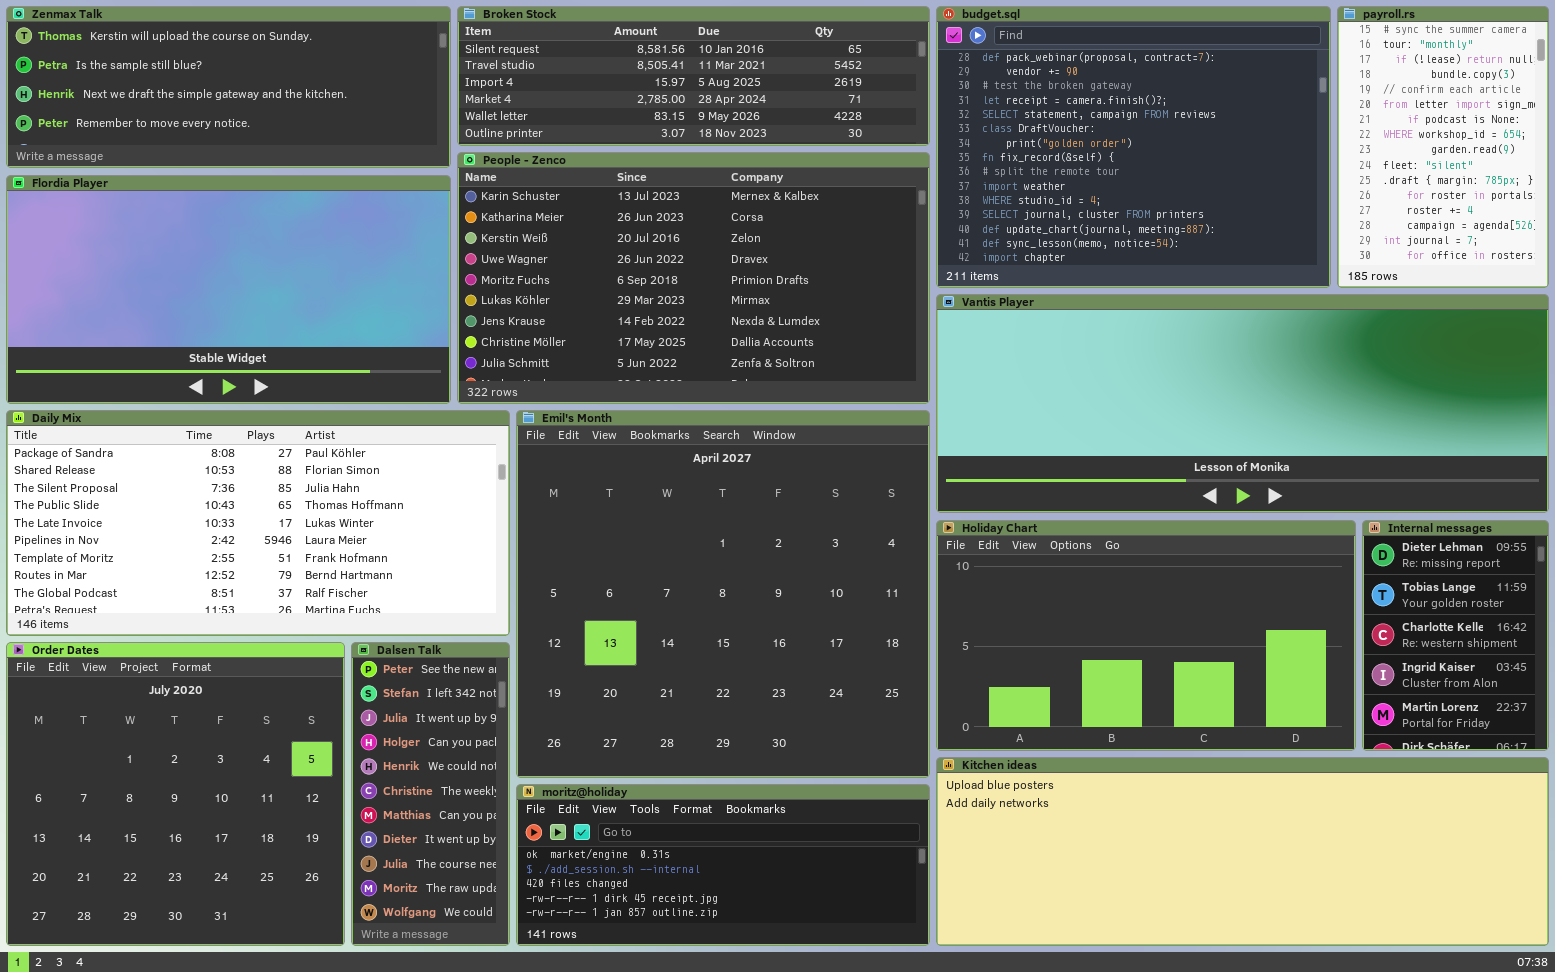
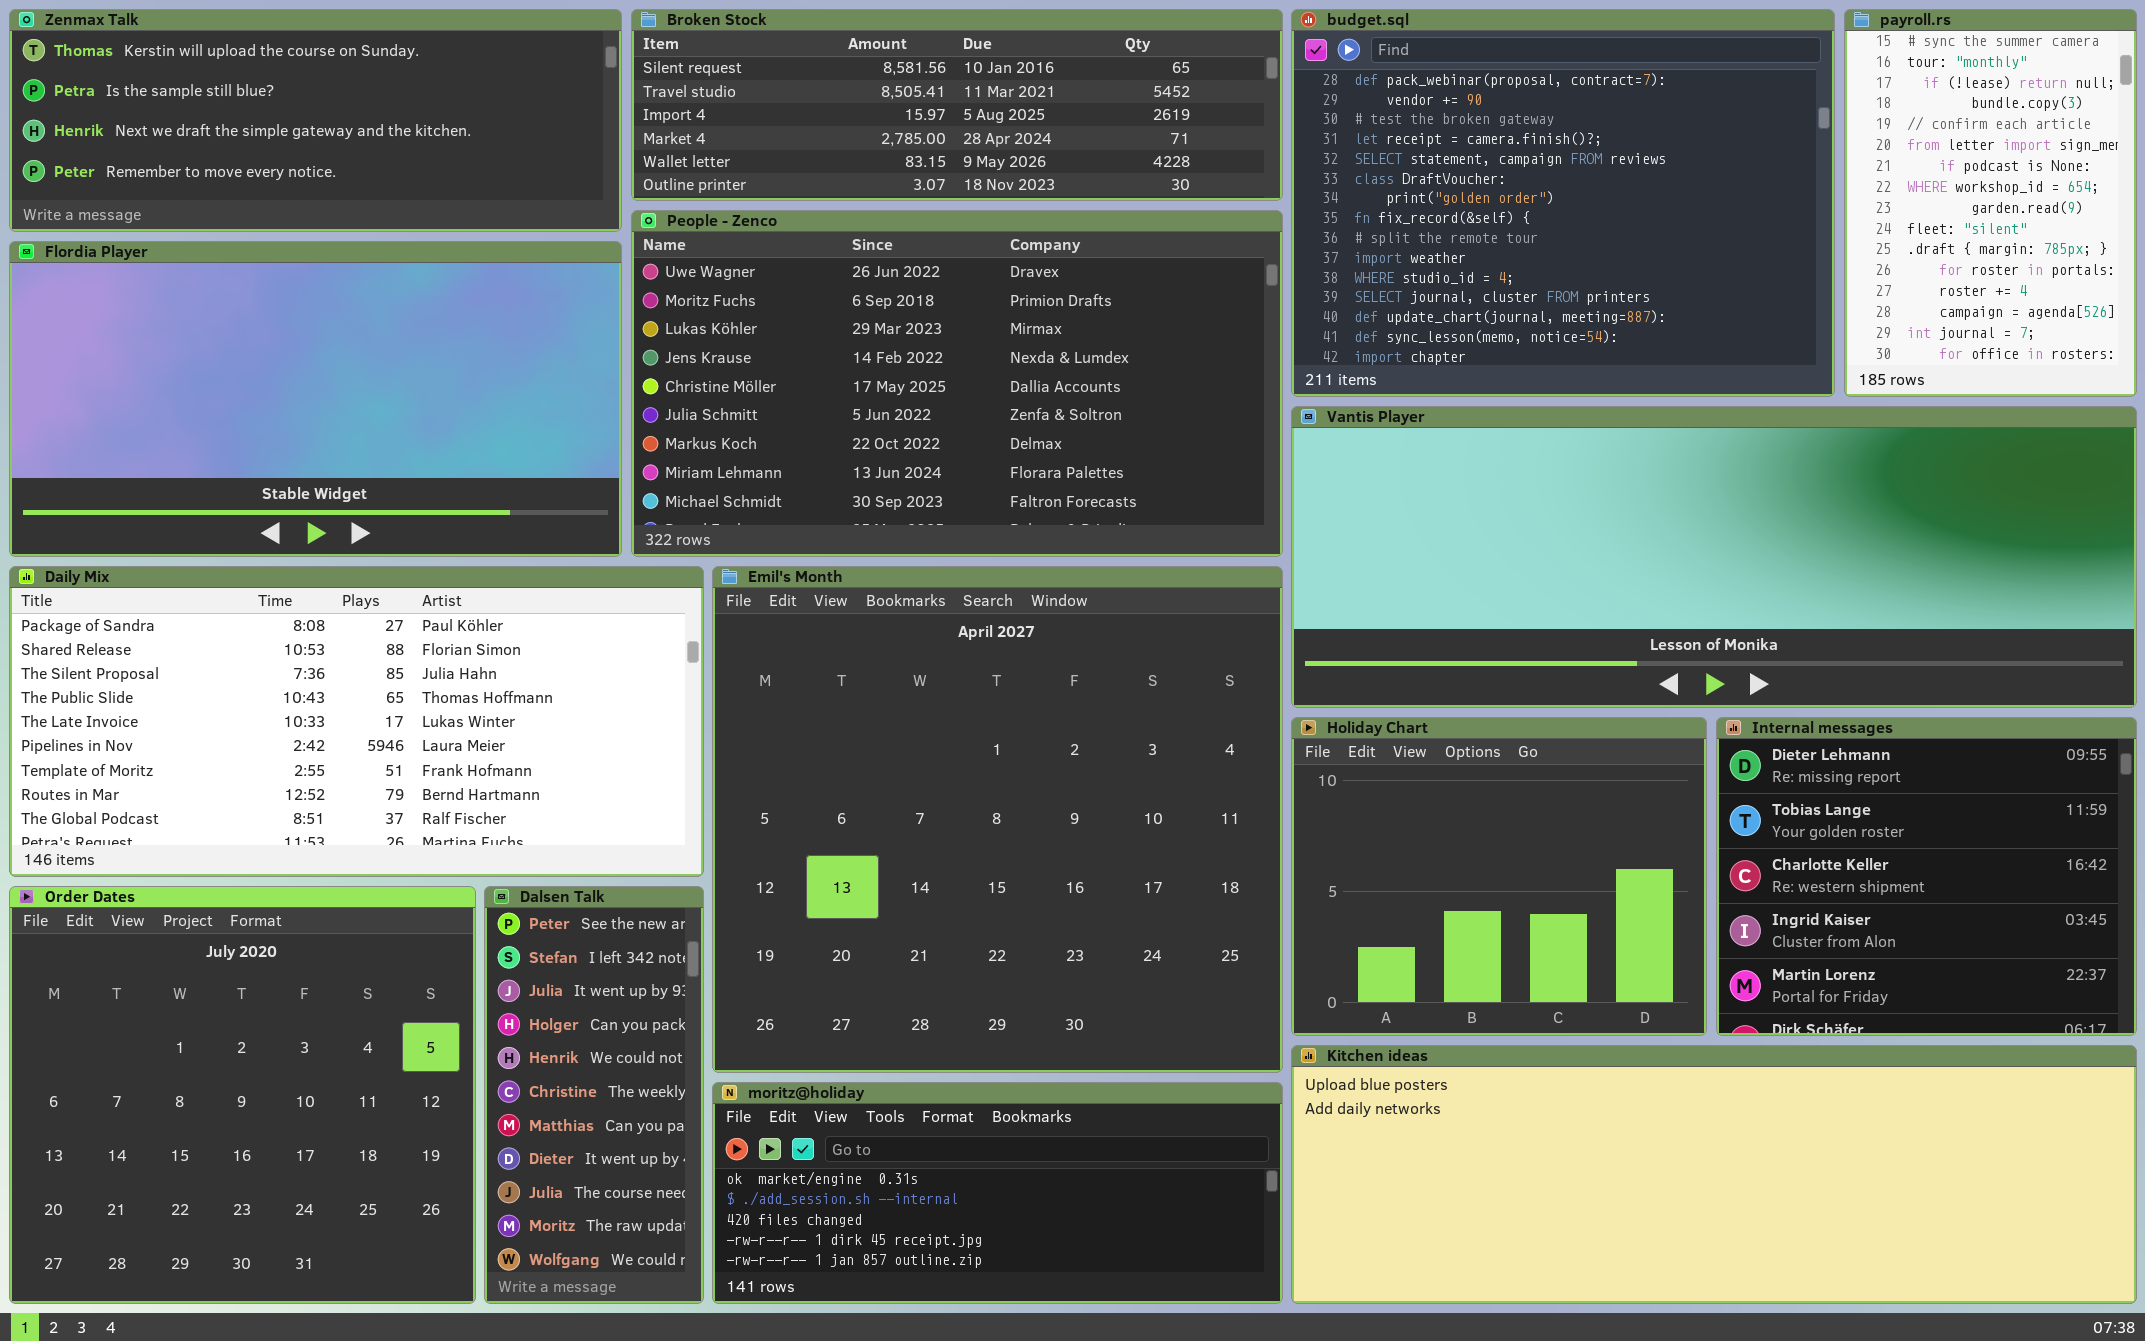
People - Zenco: [457,152,930,404] -> [631,210,1283,557], scrolled down 3 rows
Holiday Chart: [936,520,1356,751] -> [1291,717,1707,1036], resized
Internal messages: [1362,520,1549,751] -> [1716,717,2137,1036], resized

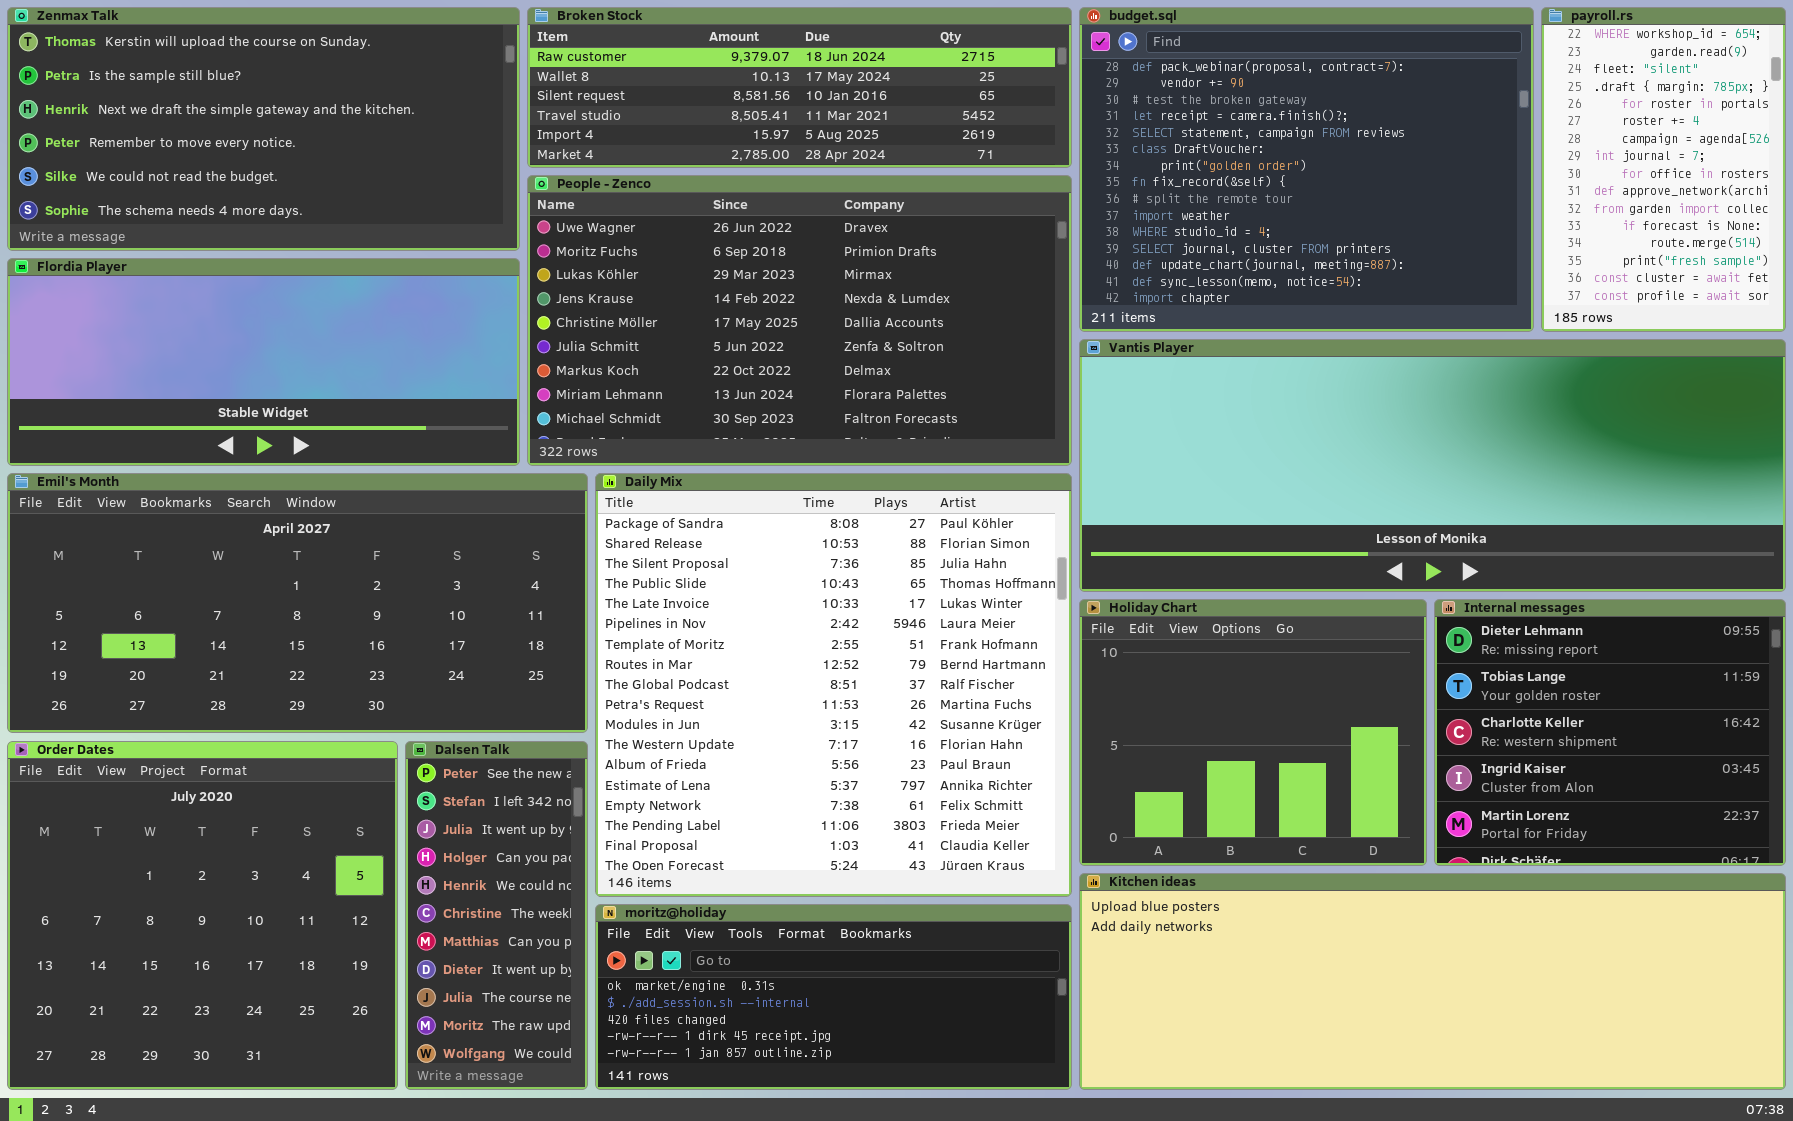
Zenmax Talk: [9,9,622,232] -> [7,7,520,251], resized
Broken Stock: [631,9,1283,201] -> [527,7,1072,168], scrolled up 2 rows
payroll.rs: [1844,9,2137,397] -> [1541,7,1786,332], scrolled down 7 rows
Flordia Player: [9,241,622,557] -> [7,258,520,466], resized
Daily Mix: [9,566,704,877] -> [595,473,1072,897], moved, resized
Emil's Month: [712,566,1283,1073] -> [7,473,588,733], moved, resized

